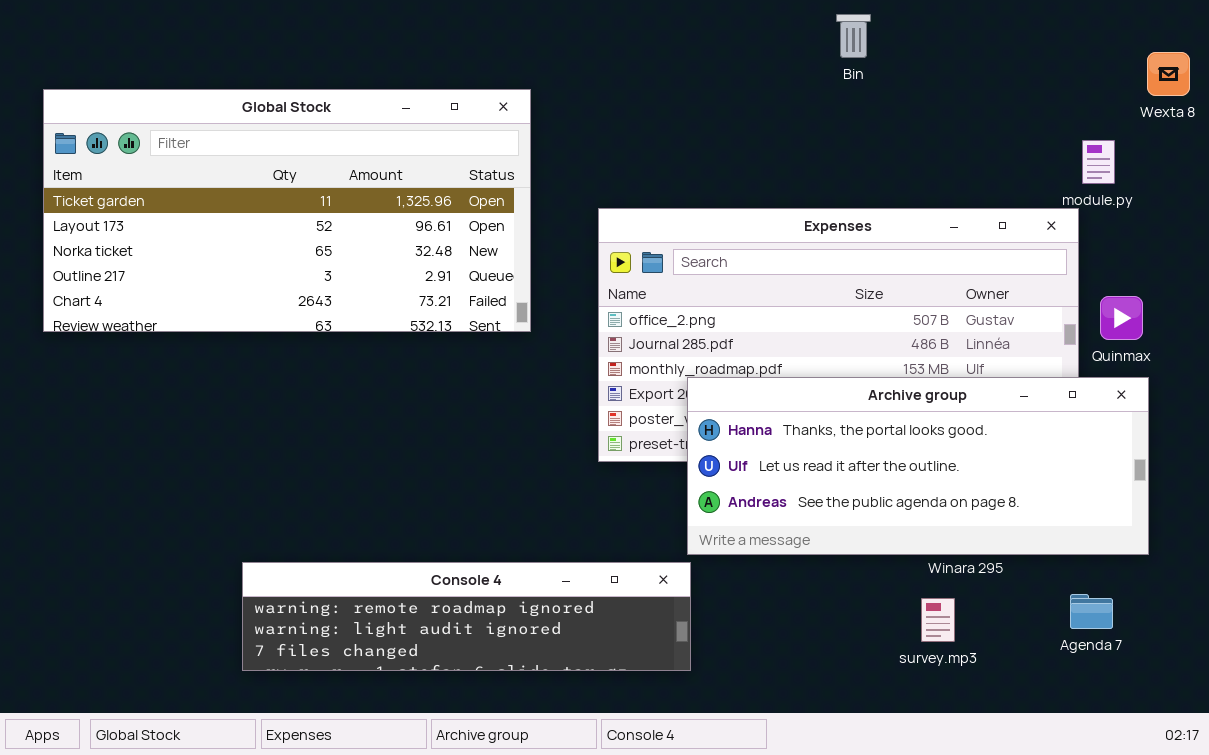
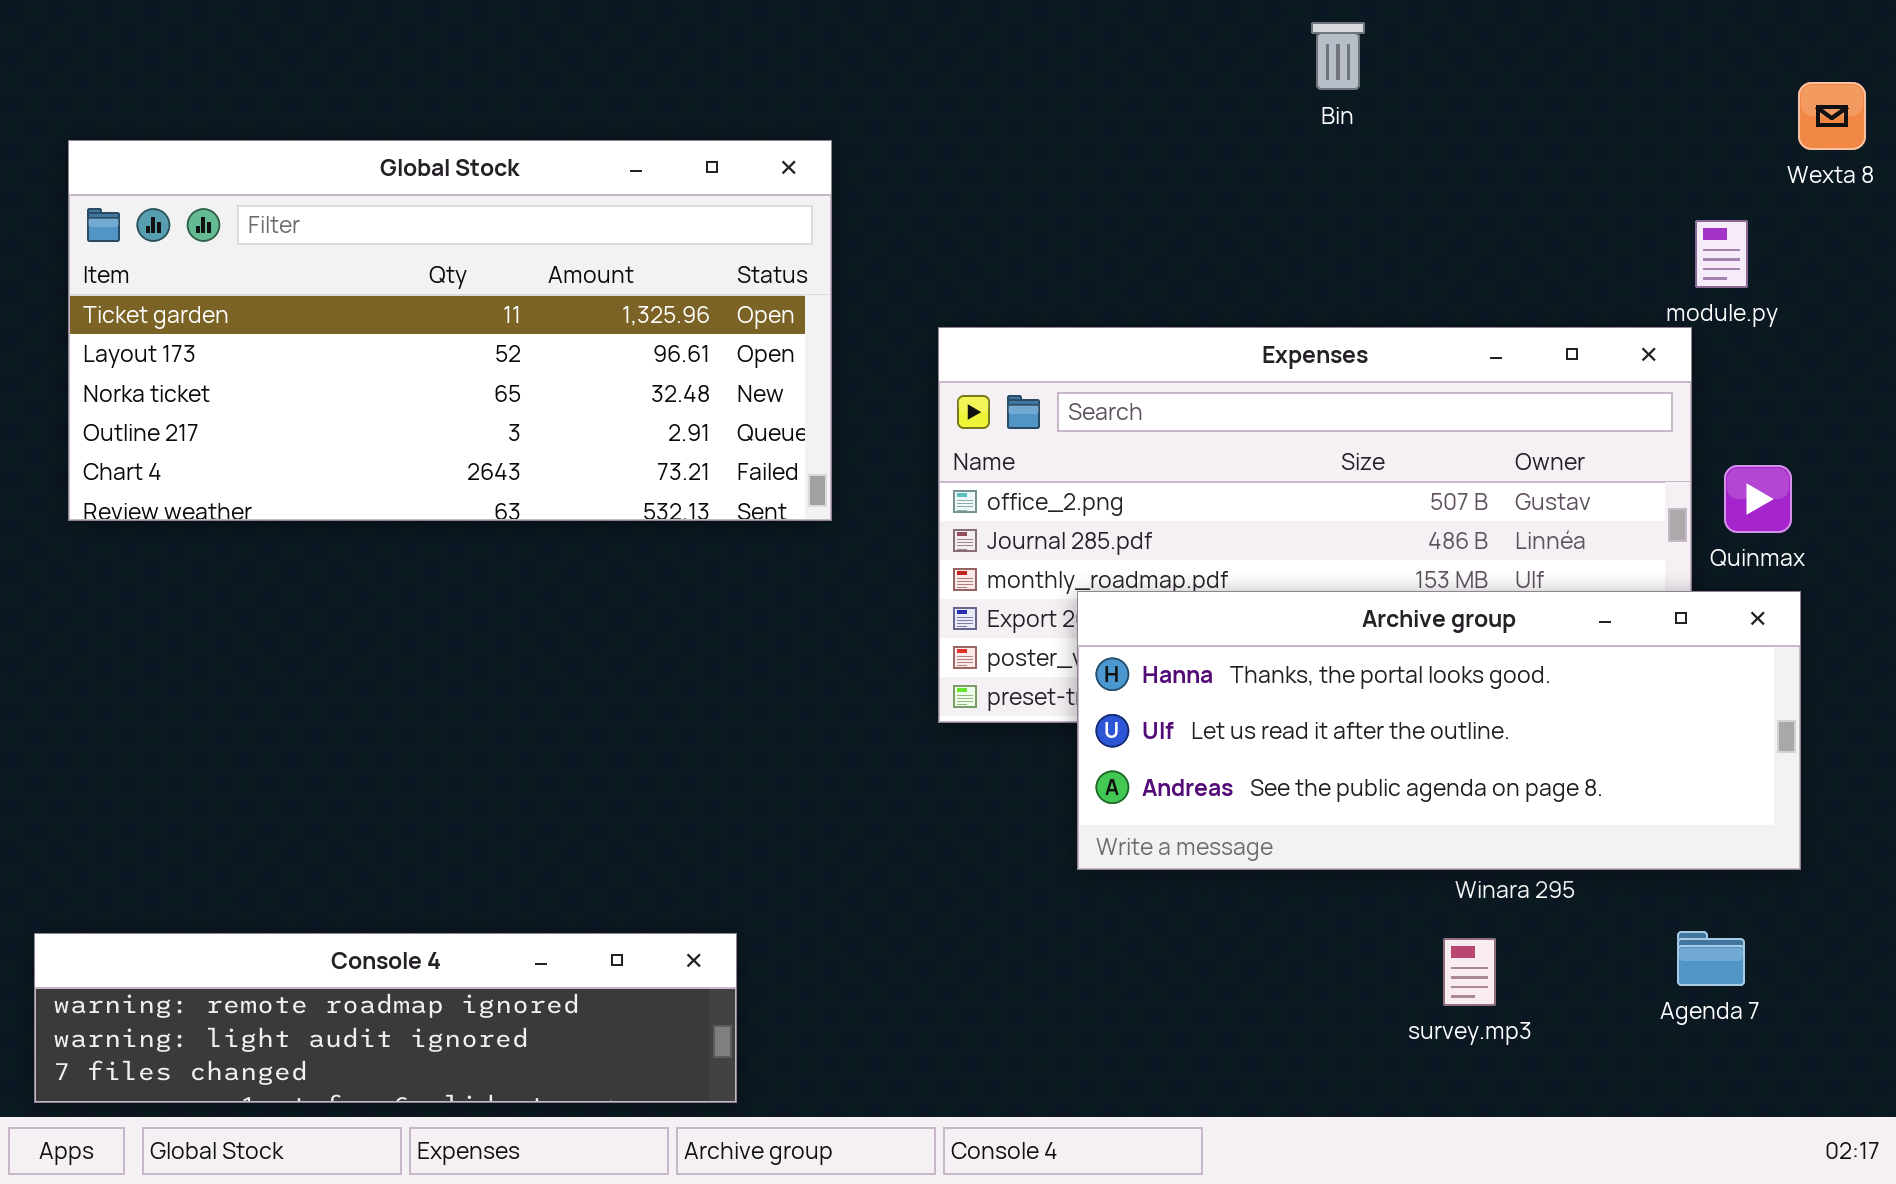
Console 4: [242,562,691,671] -> [34,933,737,1103], moved

